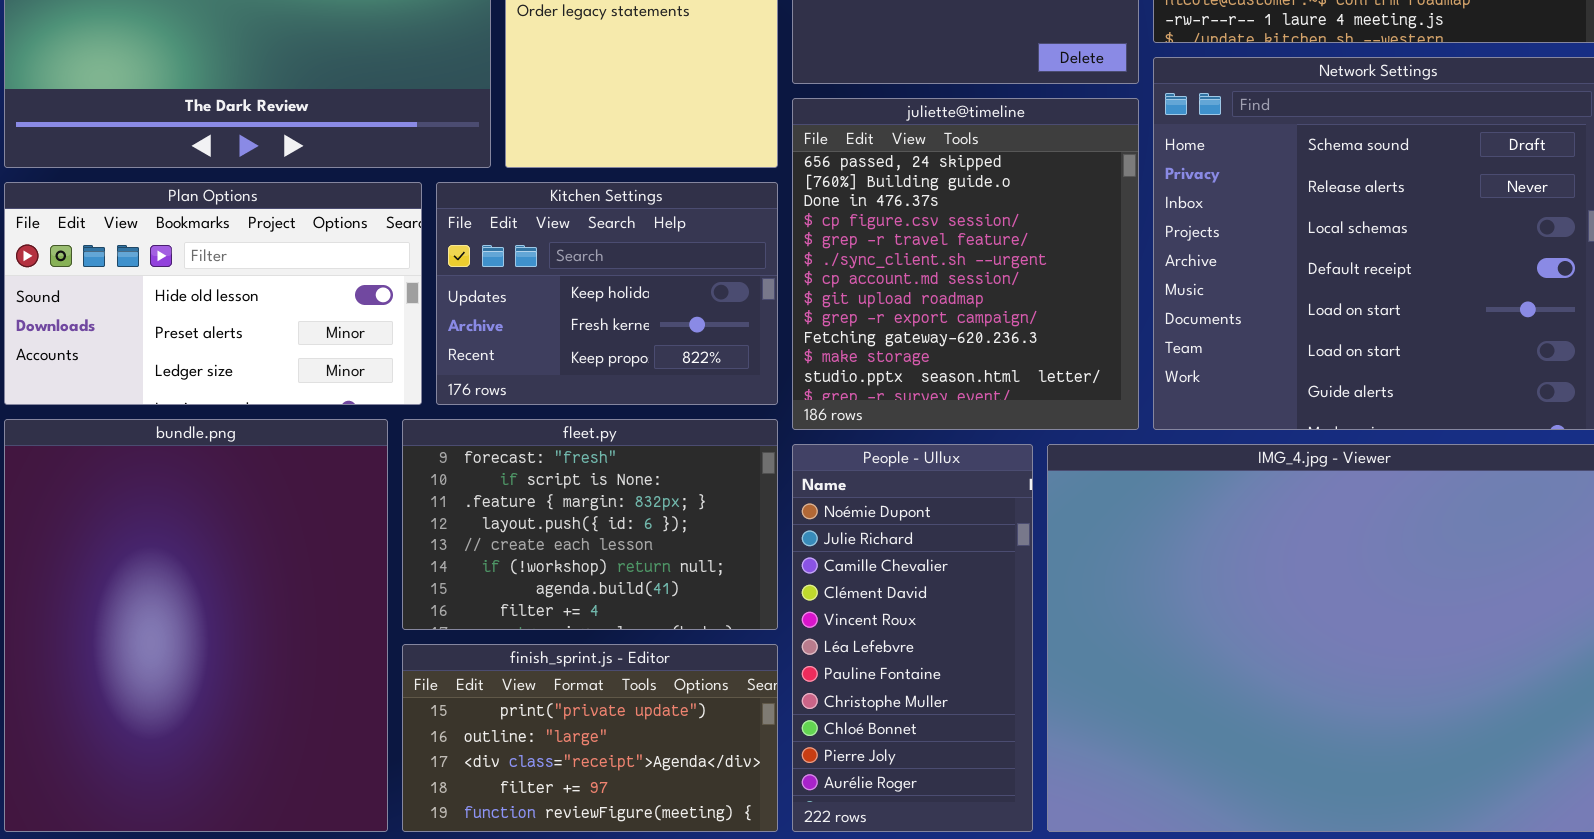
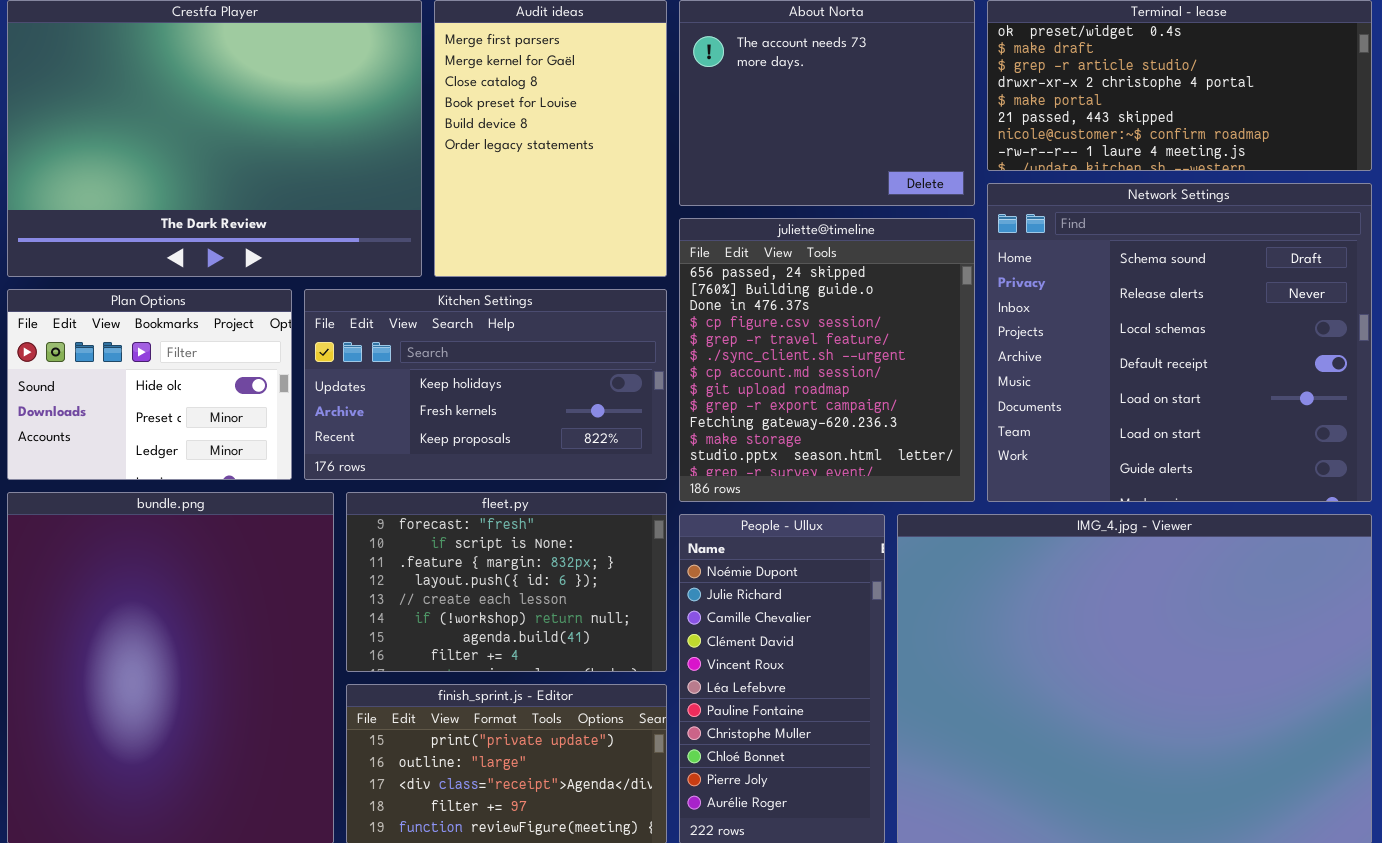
Plan Options: [4,182,422,405] -> [7,289,292,480], resized
Kitchen Settings: [436,182,778,405] -> [304,289,667,480], resized

